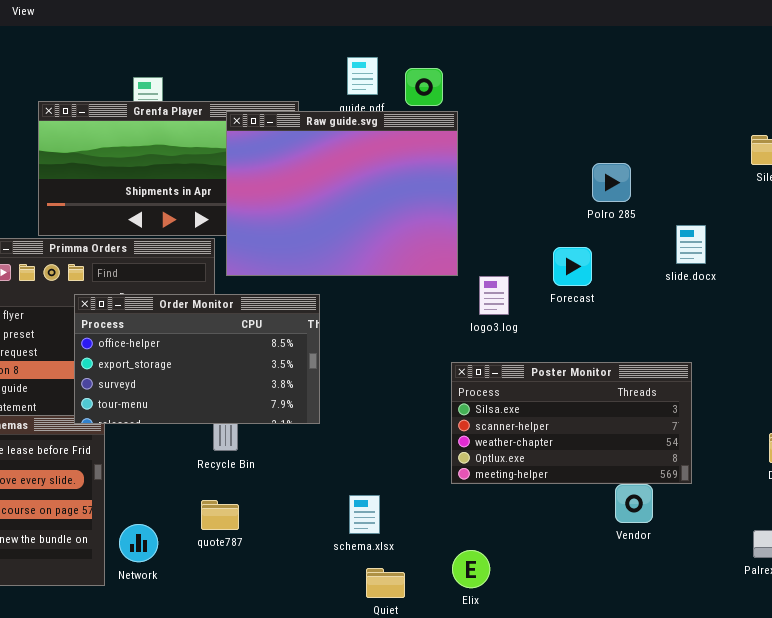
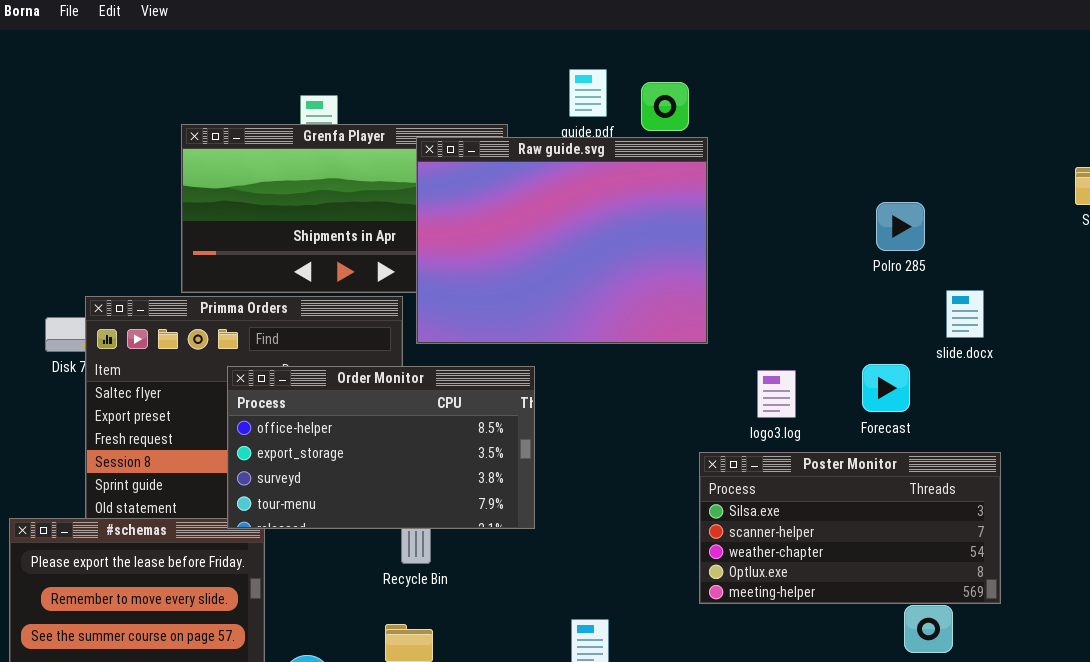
slide.docx: [676,225,706,264] -> [946,290,984,338], moved
Forecast: [553,247,592,286] -> [862,364,910,412], moved
logo3.log: [479,276,509,315] -> [757,370,796,418], moved

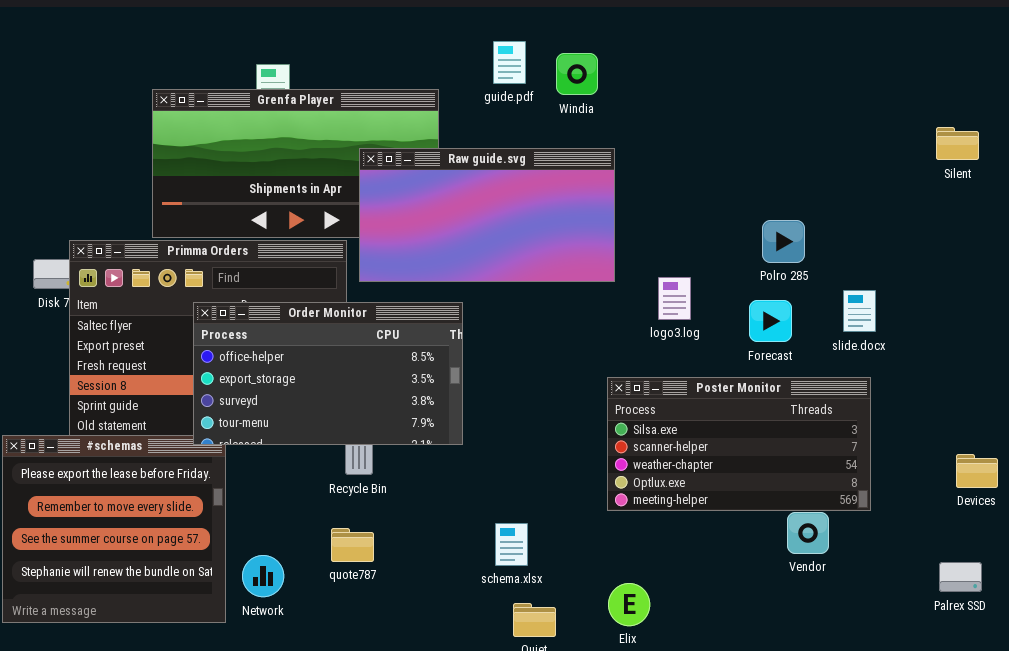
Raw guide.svg: [416,137,708,344] -> [359,148,615,282], resized
Polro 285: [876,202,925,251] -> [762,220,805,263], moved
slide.docx: [946,290,984,338] -> [843,290,876,332], moved
logo3.log: [757,370,796,418] -> [658,277,691,320], moved

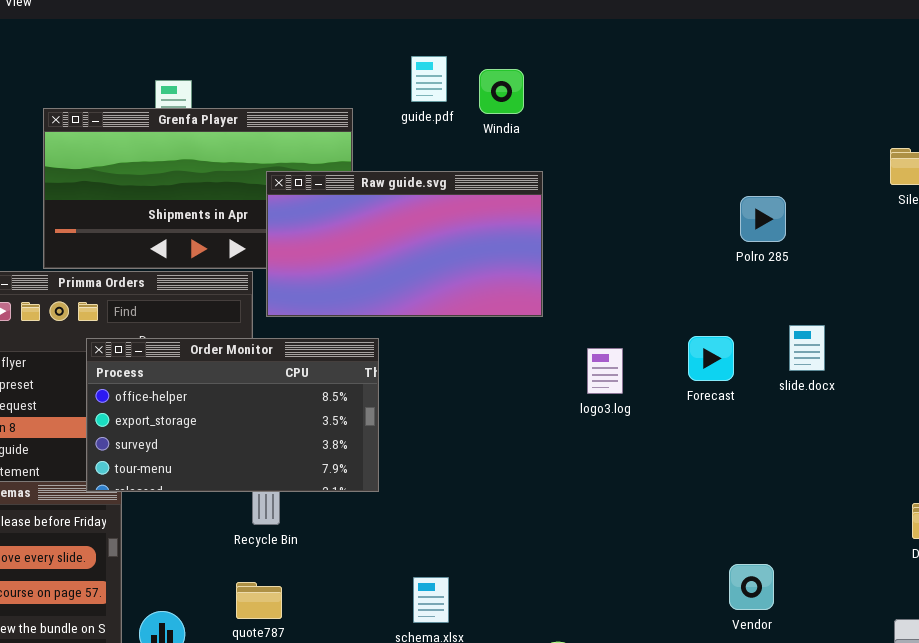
Polro 285: [762,220,805,263] -> [740,196,786,242], moved
logo3.log: [658,277,691,320] -> [587,348,623,394], moved
Poster Monitor: [607,377,871,511] -> none, closed

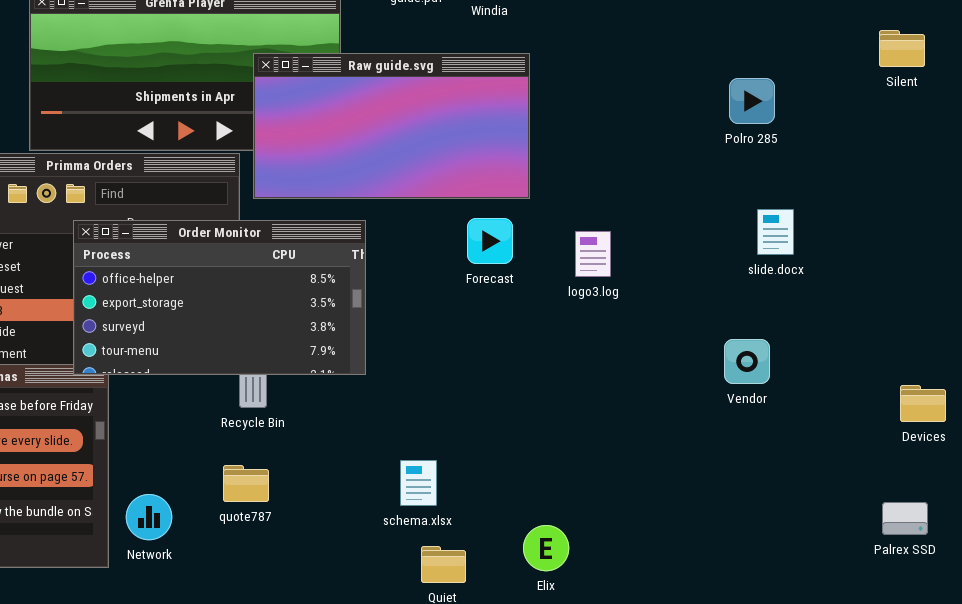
slide.docx: [789,325,825,371] -> [757,209,794,255], moved
Forecast: [688,336,734,381] -> [467,218,513,264], moved
Vendor: [729,564,774,610] -> [724,339,770,384], moved

